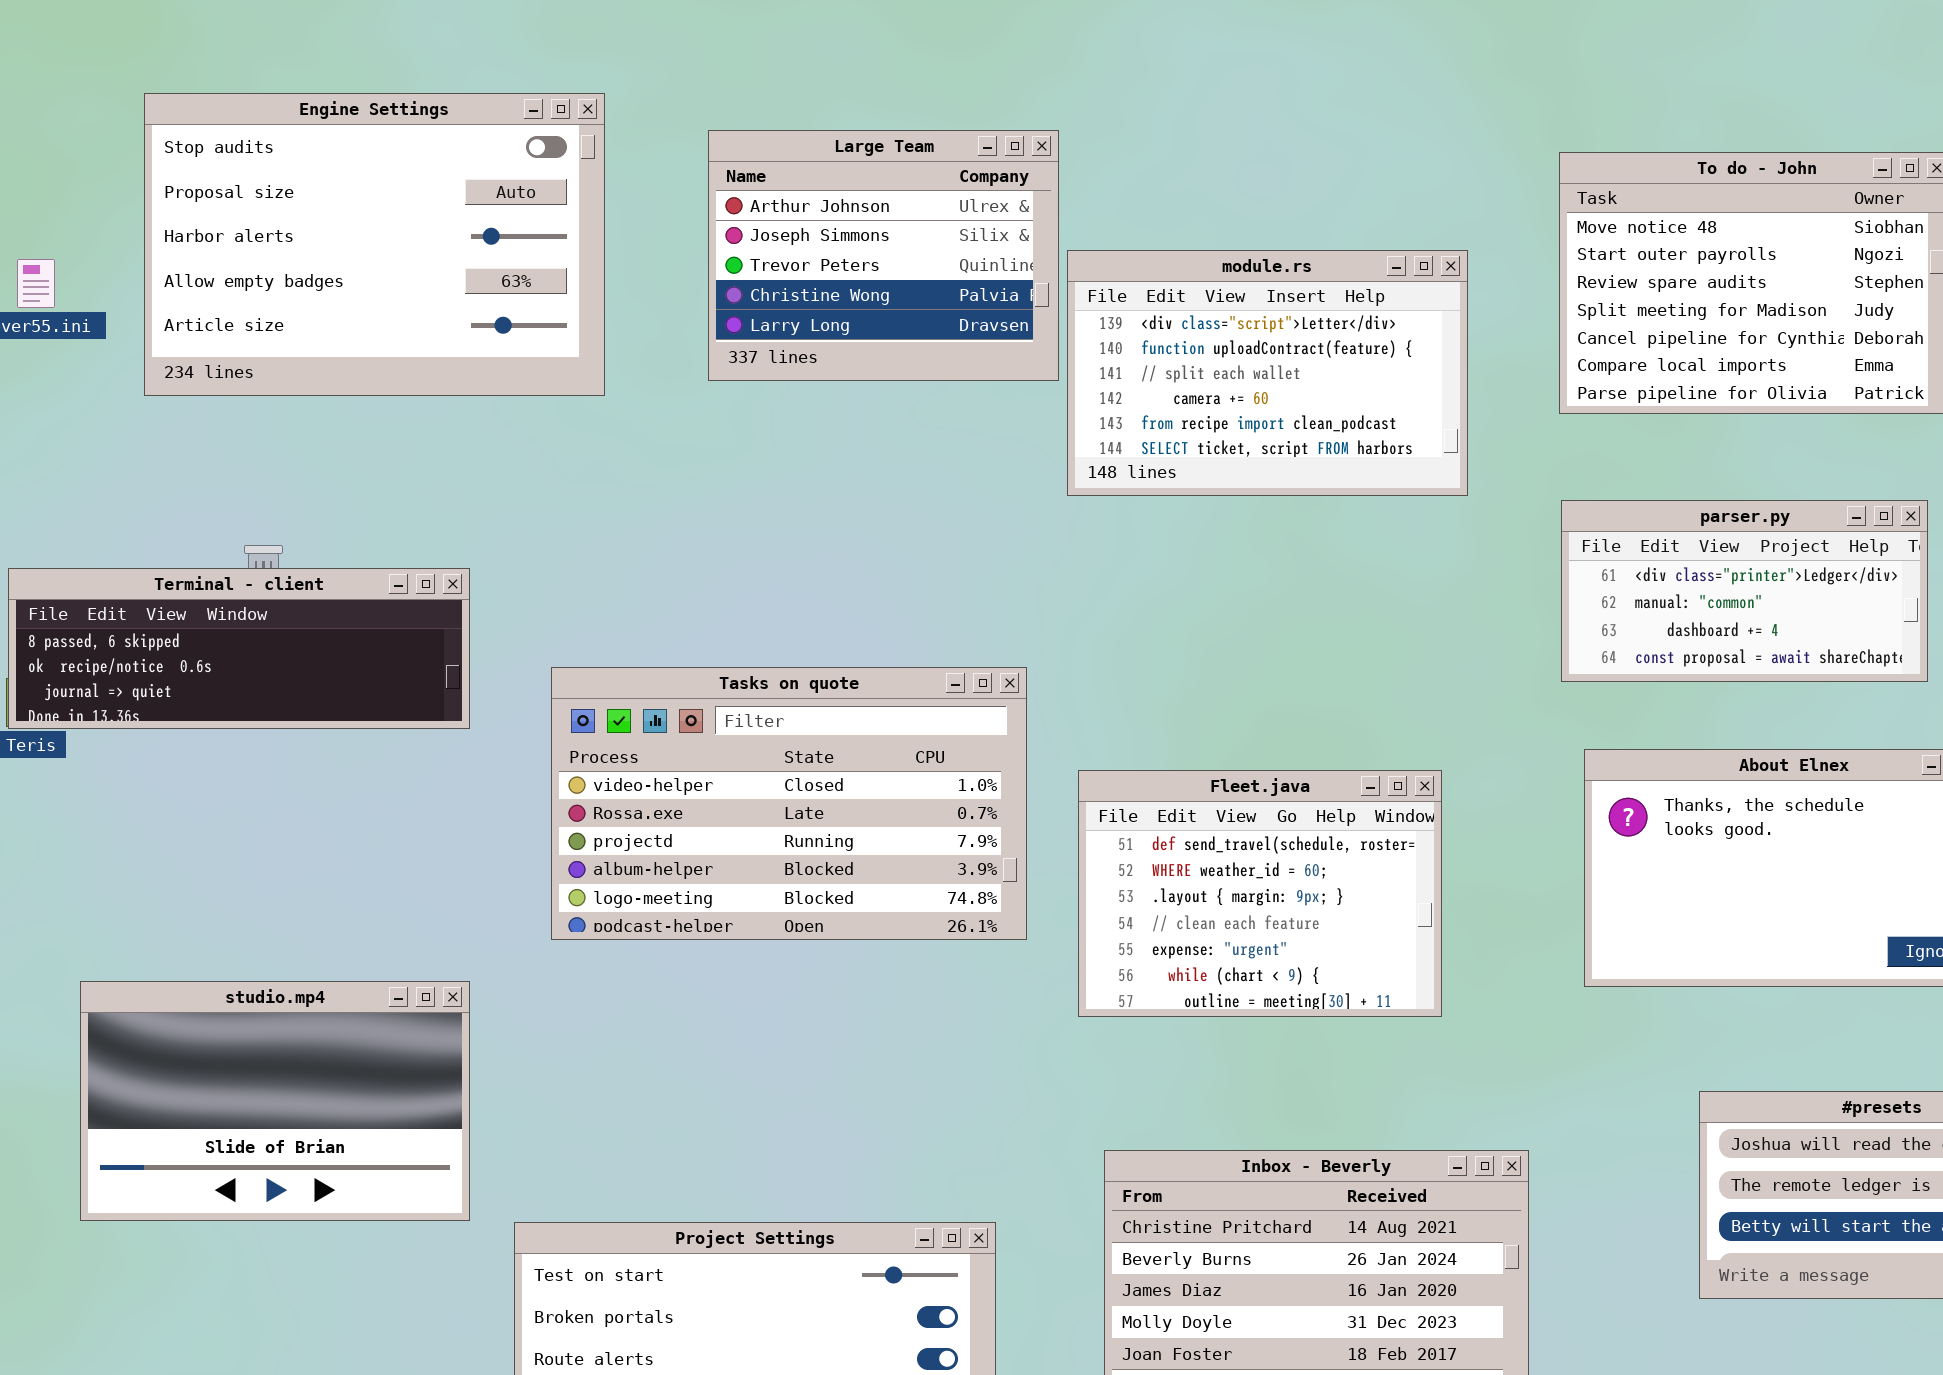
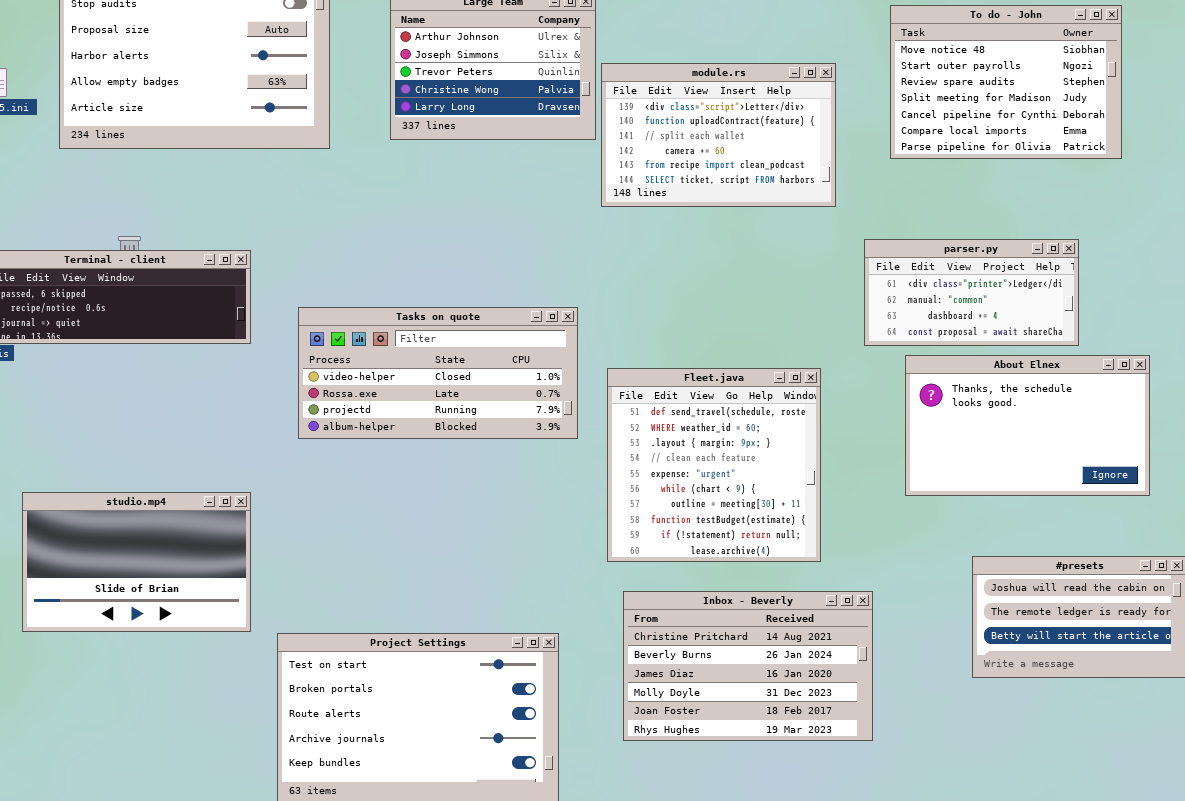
parser.py: [1561,500,1928,682] -> [864,239,1079,346], moved
Tasks on quote: [551,667,1027,940] -> [298,307,578,439], resized
Fleet.java: [1078,770,1442,1017] -> [607,368,821,562], resized

